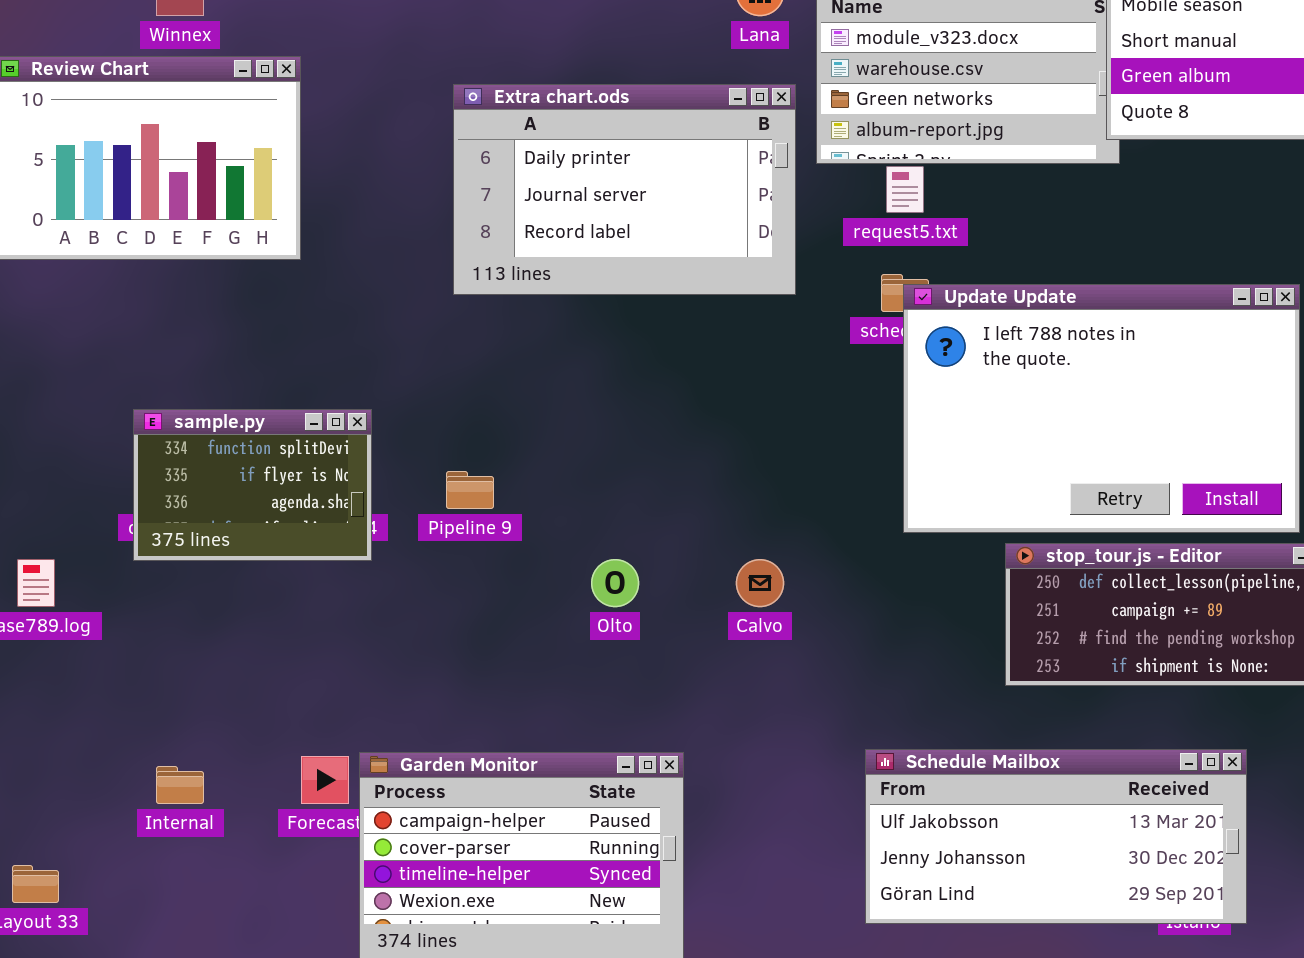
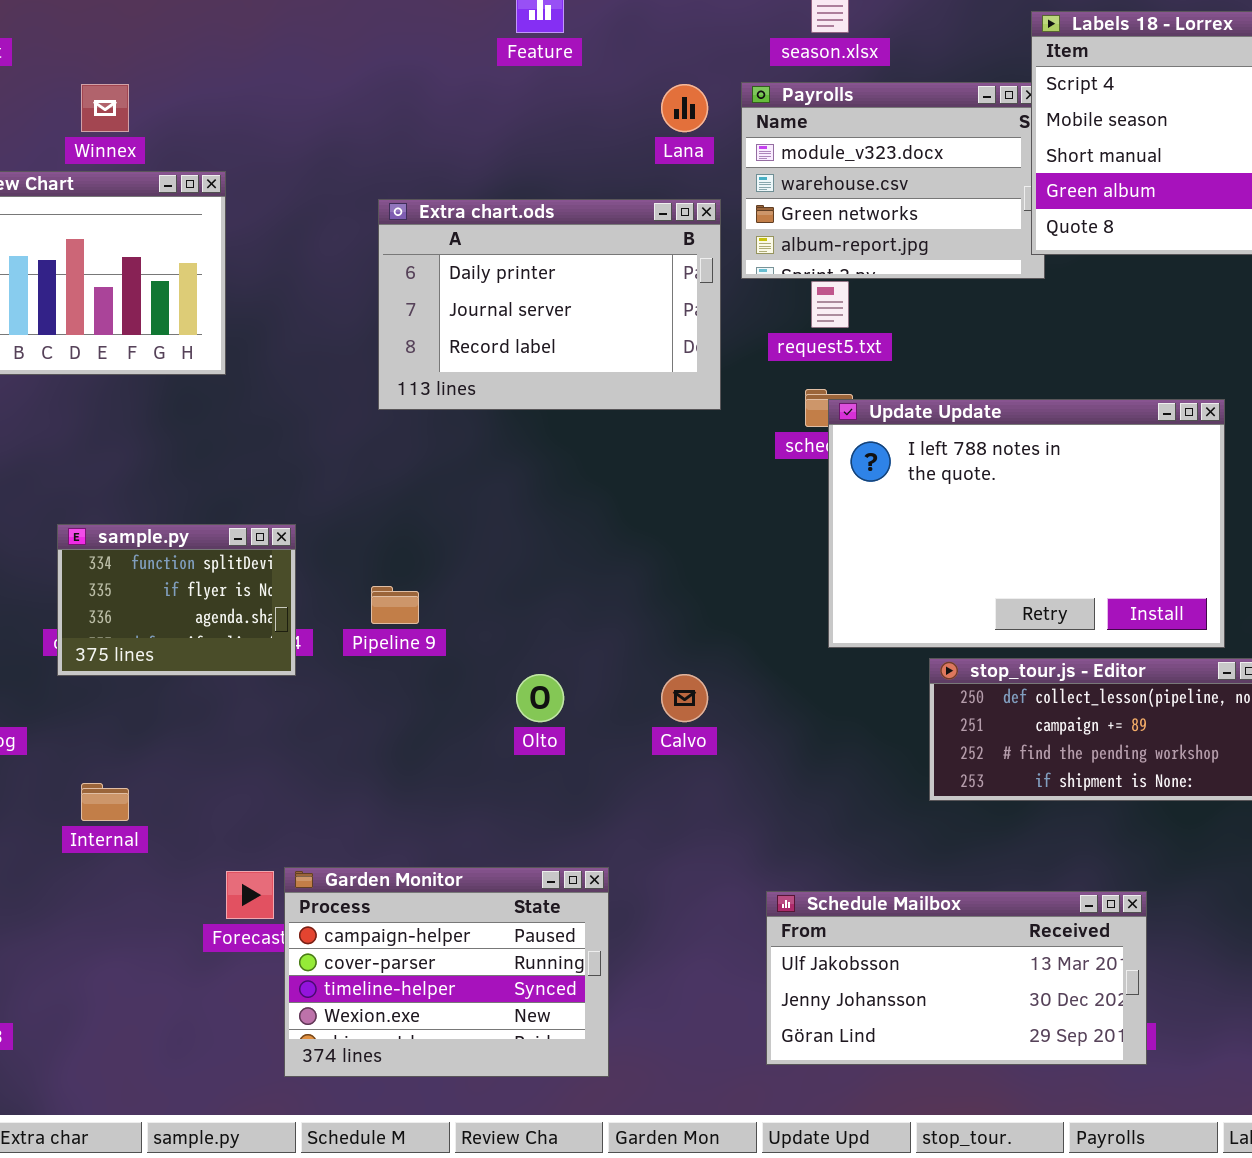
Schedule Mailbox: [865,749,1247,924] -> [766,891,1147,1065], moved
Internal: [156,766,204,804] -> [81,783,129,821], moved

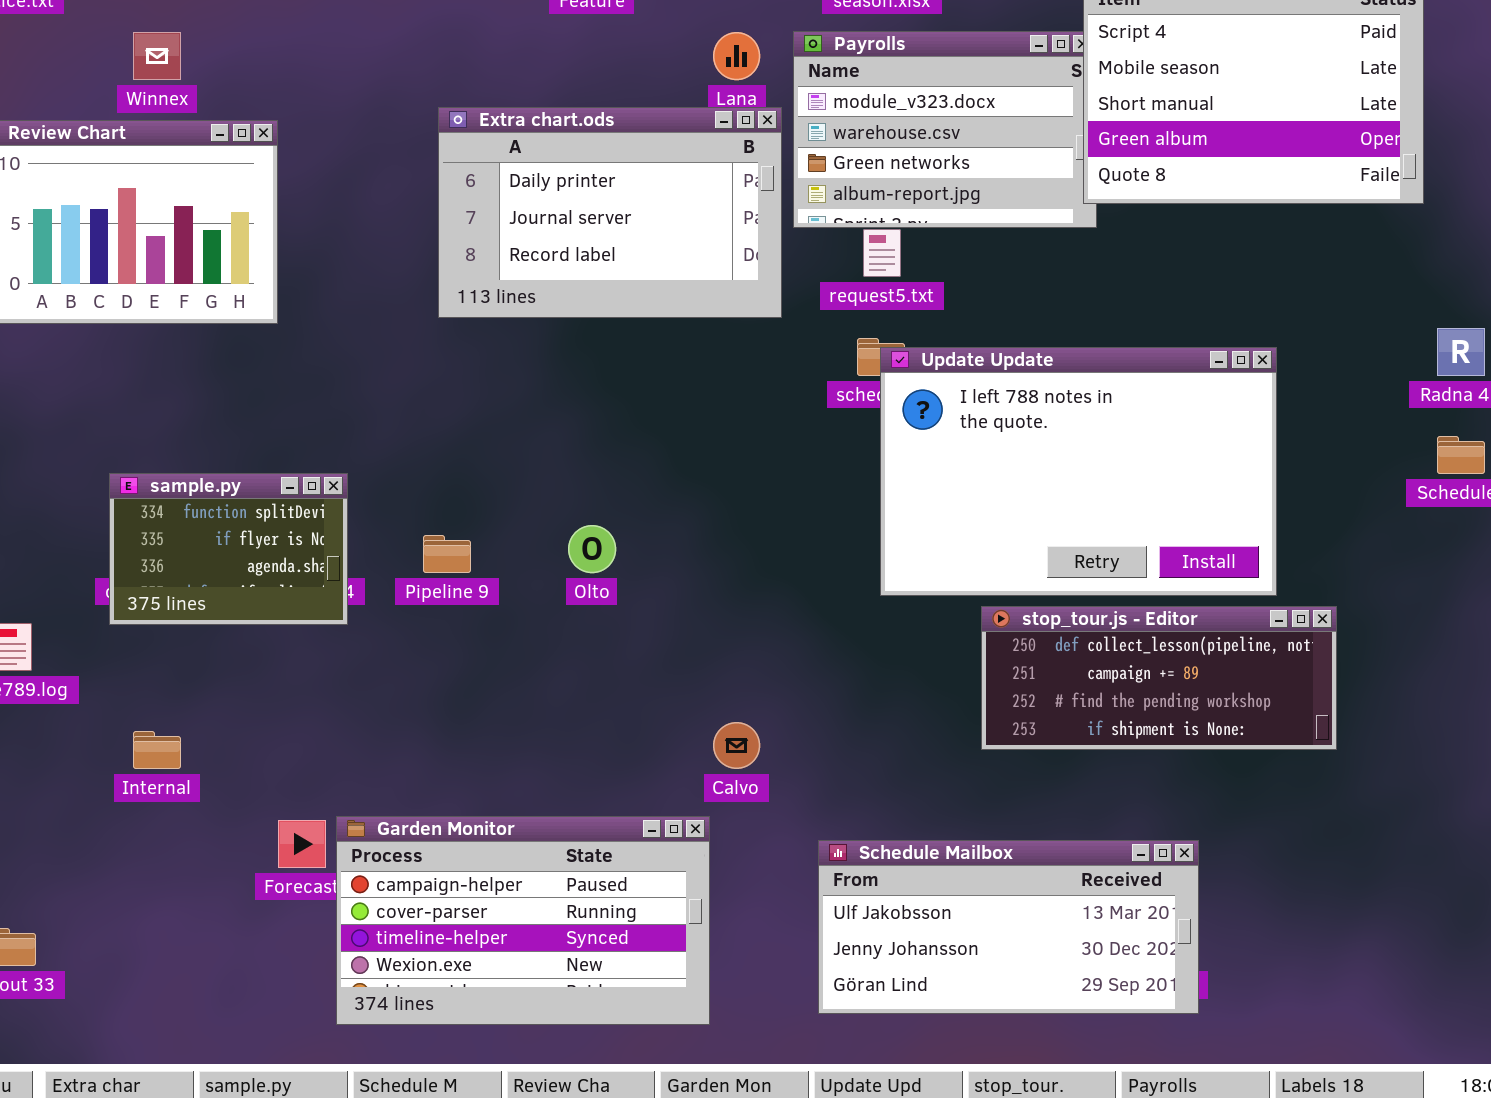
Extra chart.ods: [378,199,721,410] -> [438,107,782,318], moved
Olto: [516,674,564,722] -> [568,525,616,573], moved
Calvo: [661,674,708,722] -> [713,722,760,769], moved
Garden Monitor: [284,867,609,1077] -> [336,816,710,1025], resized

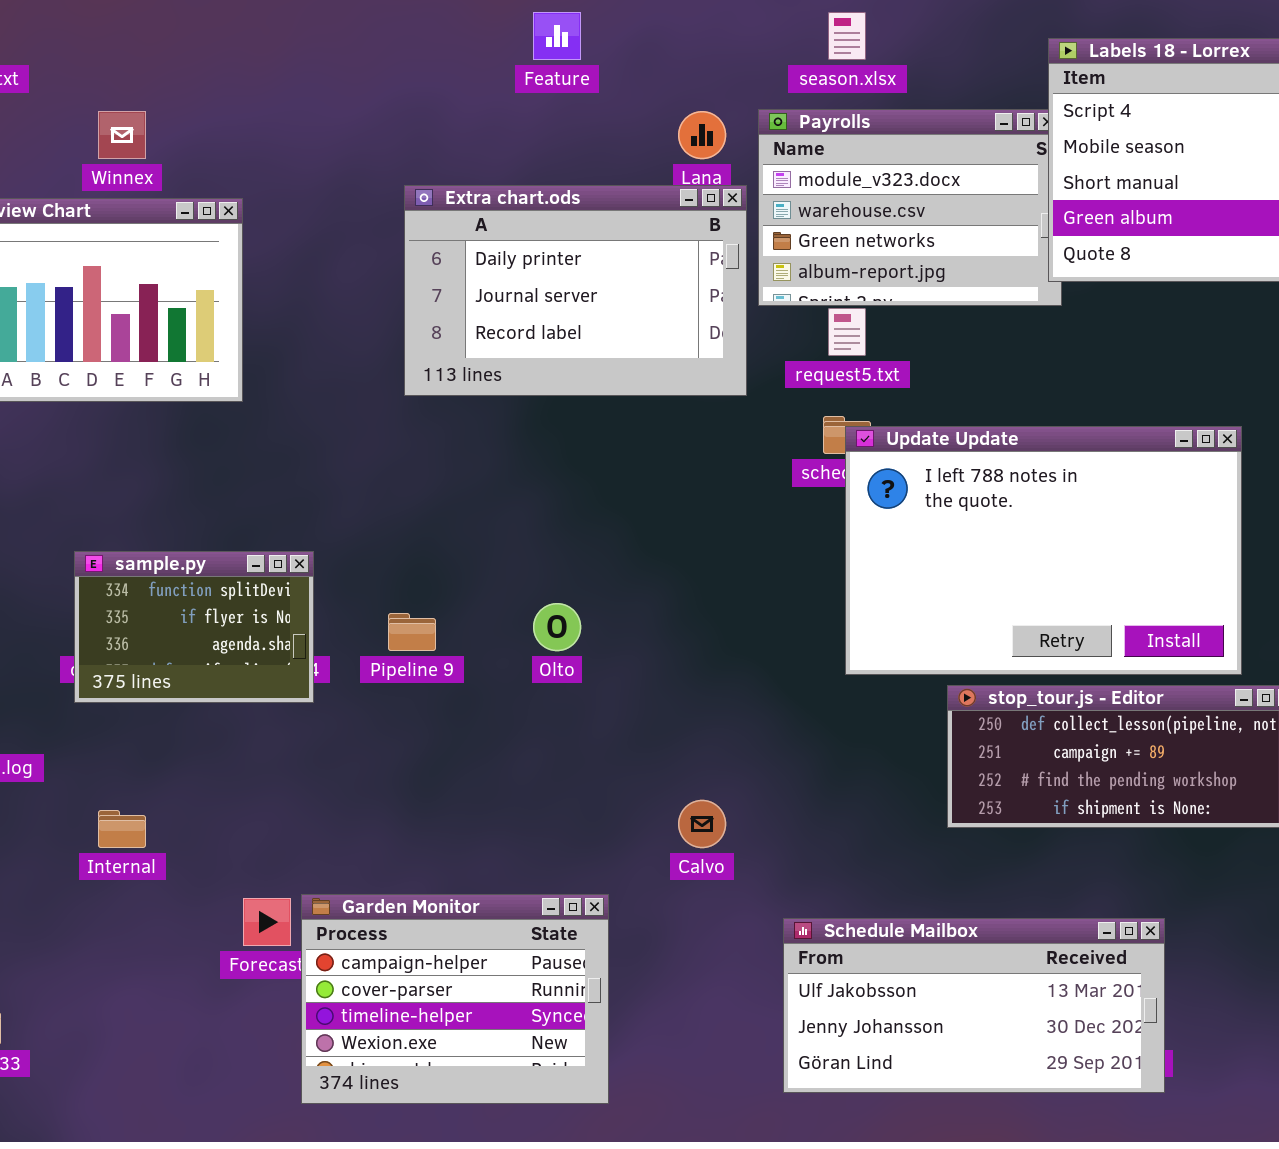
Garden Monitor: [336,816,710,1025] -> [301,894,609,1104], resized

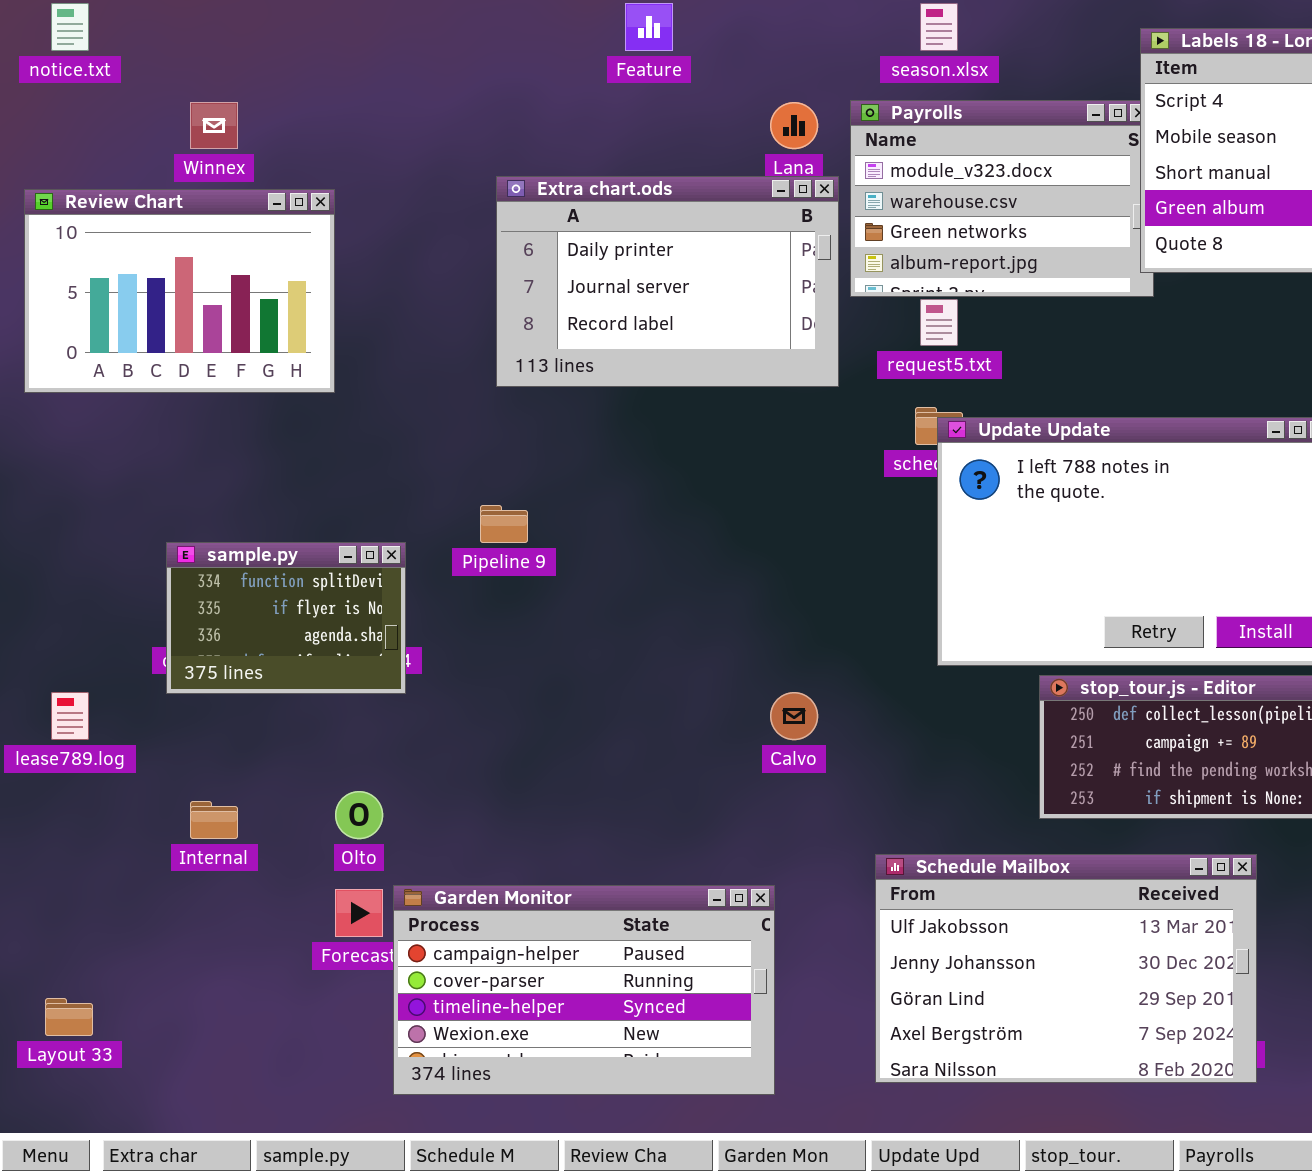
Olto: [533,603,581,651] -> [335,791,383,839], moved
Pipeline 9: [388,613,436,651] -> [480,505,528,543], moved
Calvo: [678,800,726,848] -> [770,692,818,740], moved
Garden Monitor: [301,894,609,1104] -> [393,885,775,1095], resized
Schedule Mailbox: [783,918,1165,1093] -> [875,854,1257,1083], resized

